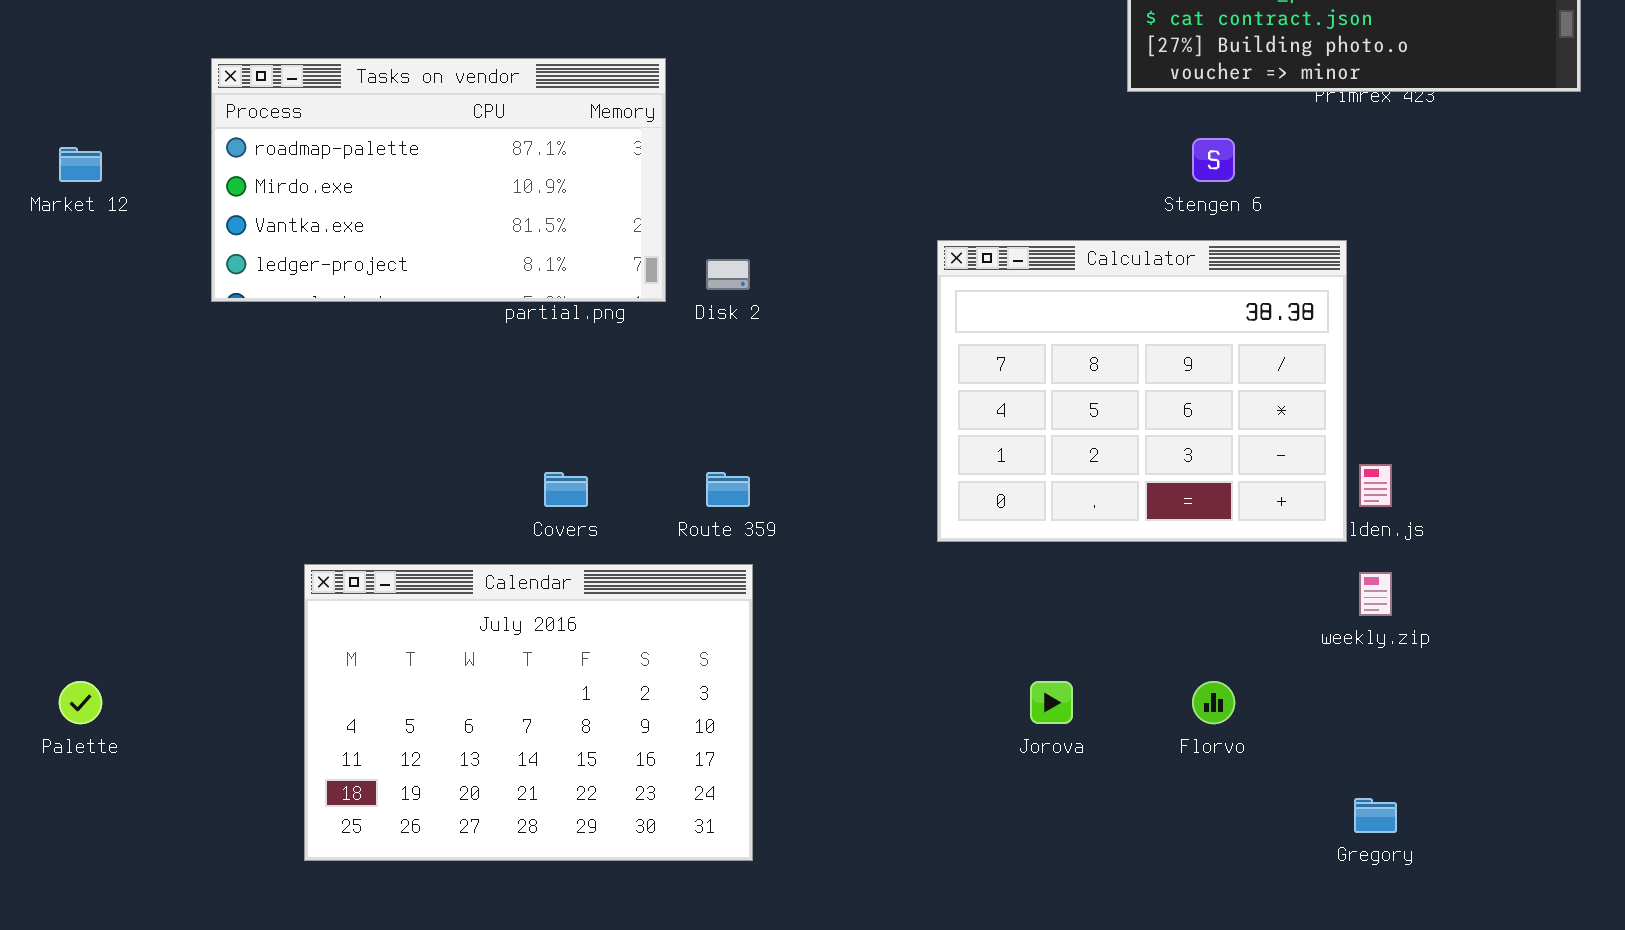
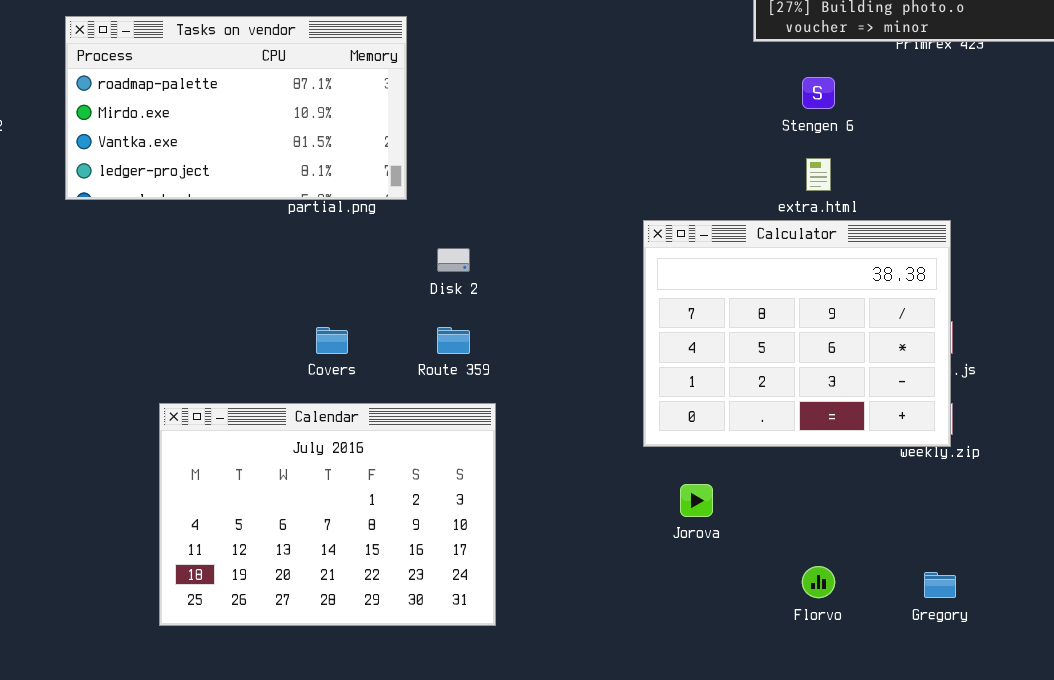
Calculator: [937,240,1347,542] -> [643,220,951,447], moved
Disk 2: [706,259,750,290] -> [437,248,470,272], moved
Calendar: [304,564,753,861] -> [159,403,496,626], moved
Florvo: [1192,681,1235,724] -> [802,566,835,598], moved

